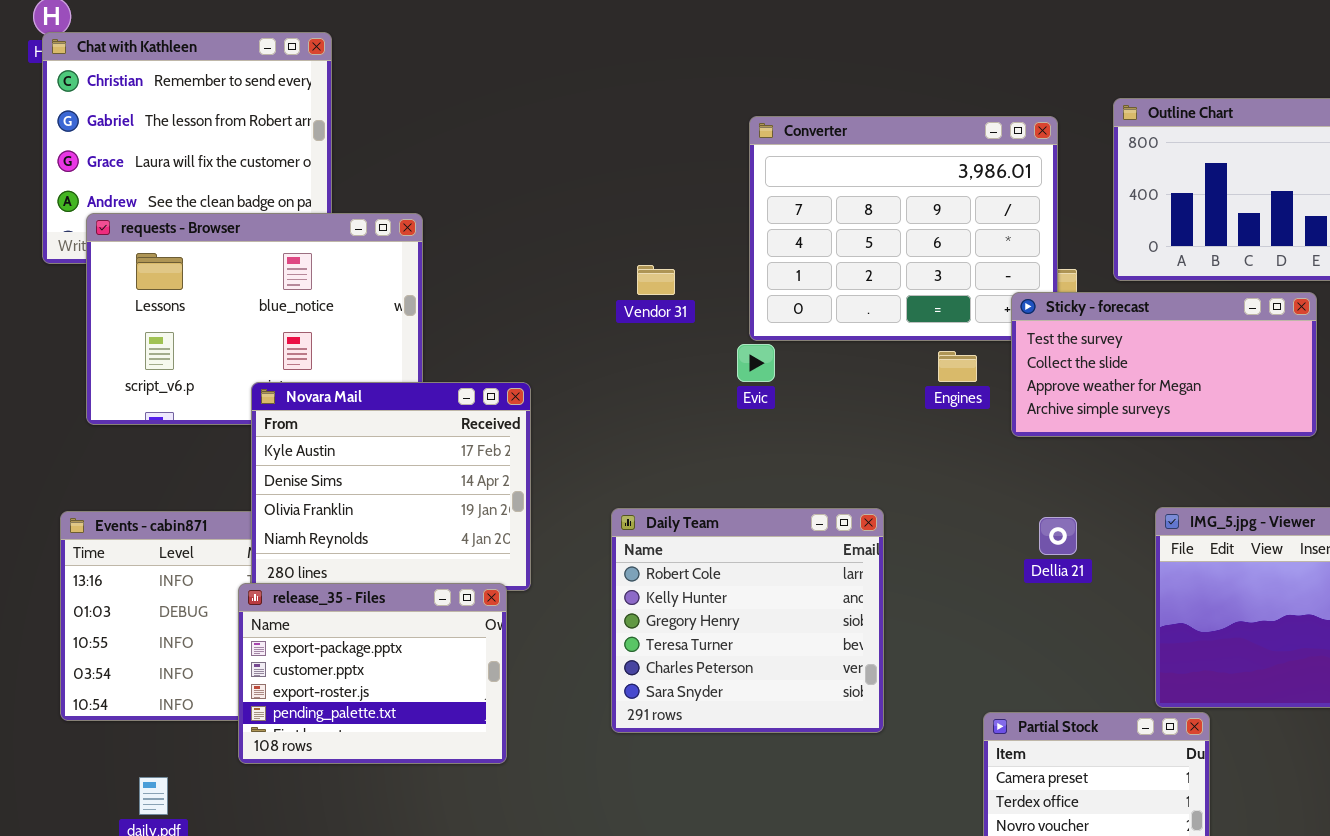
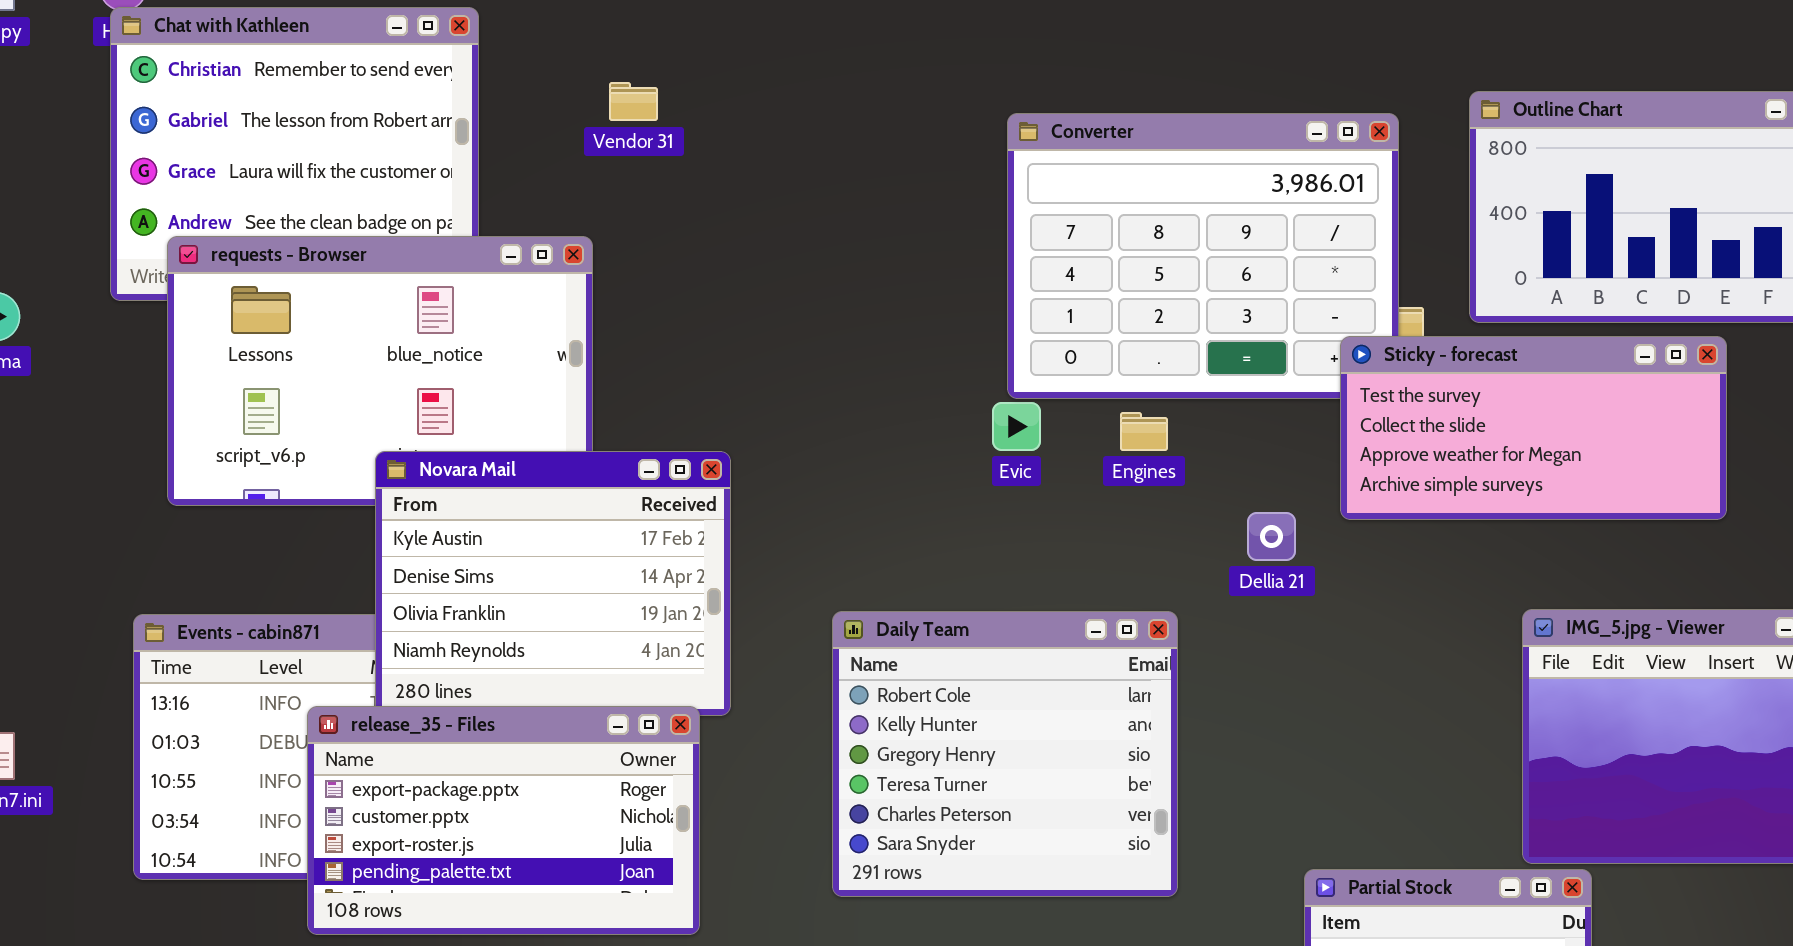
Vendor 31: [637,265,675,295] -> [609,82,658,121], moved
Engines: [938,351,977,382] -> [1120,412,1168,451], moved
Dellia 21: [1039,517,1077,555] -> [1247,512,1296,561], moved
release_35 - Files: [238,583,507,764] -> [307,706,700,935], resized

